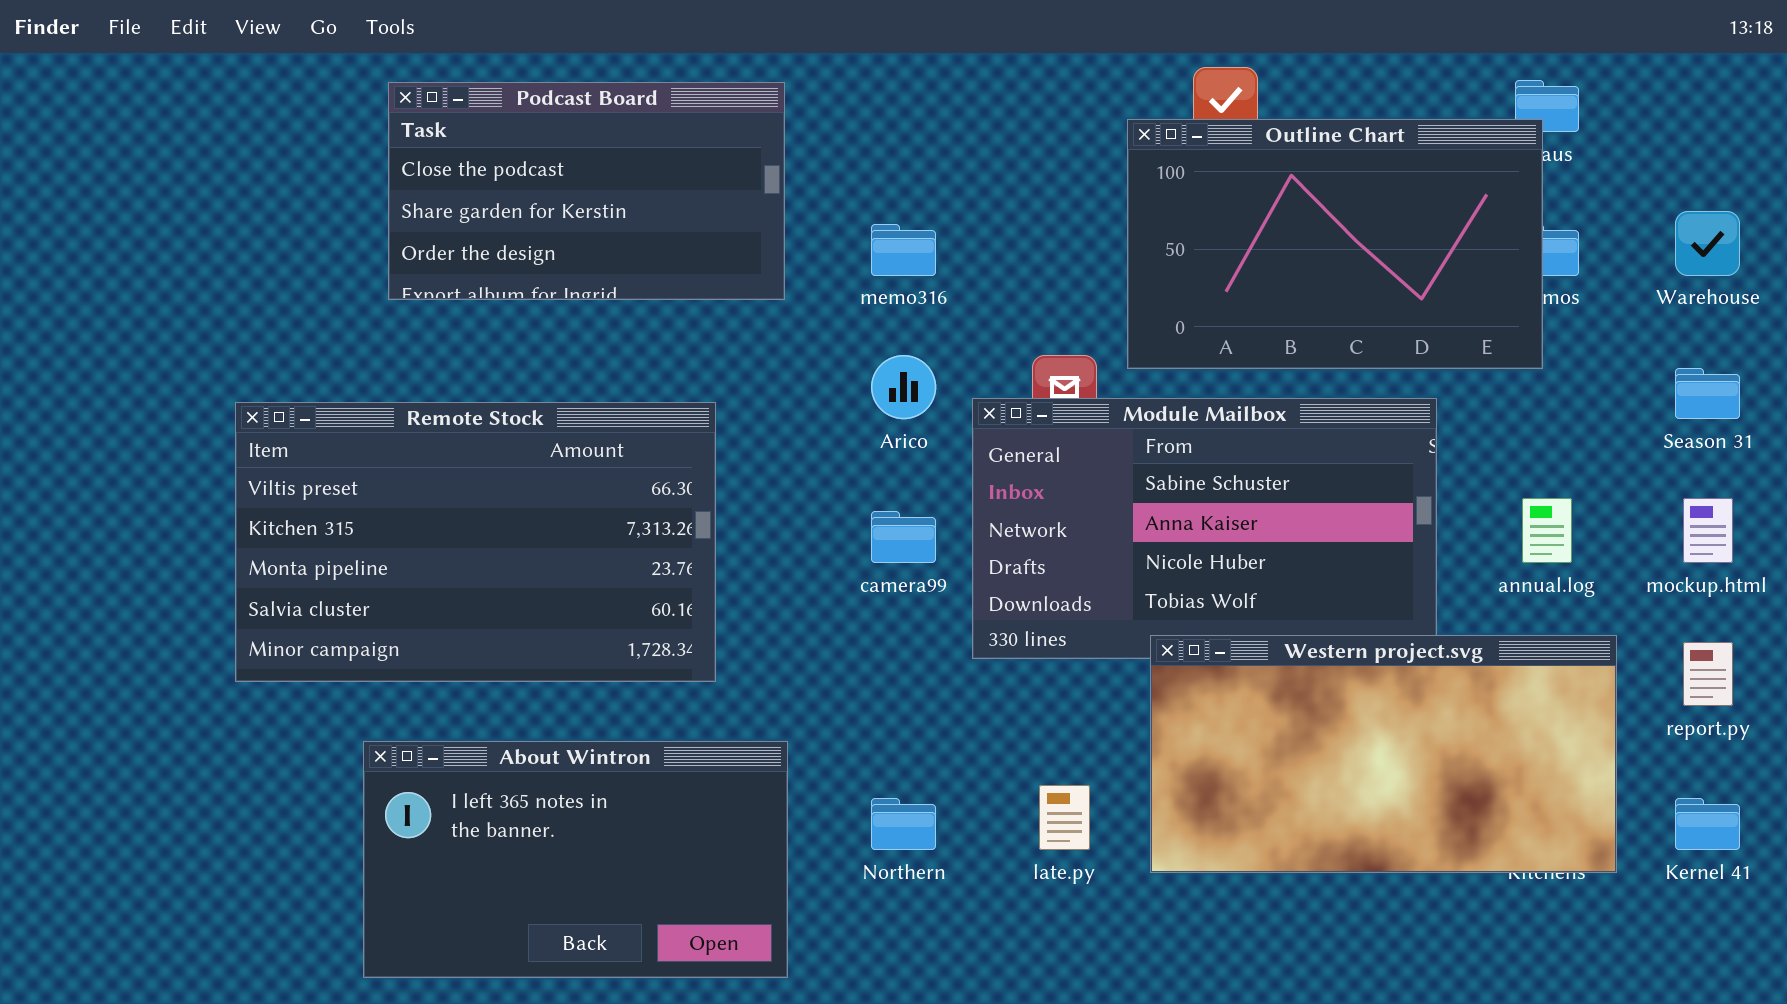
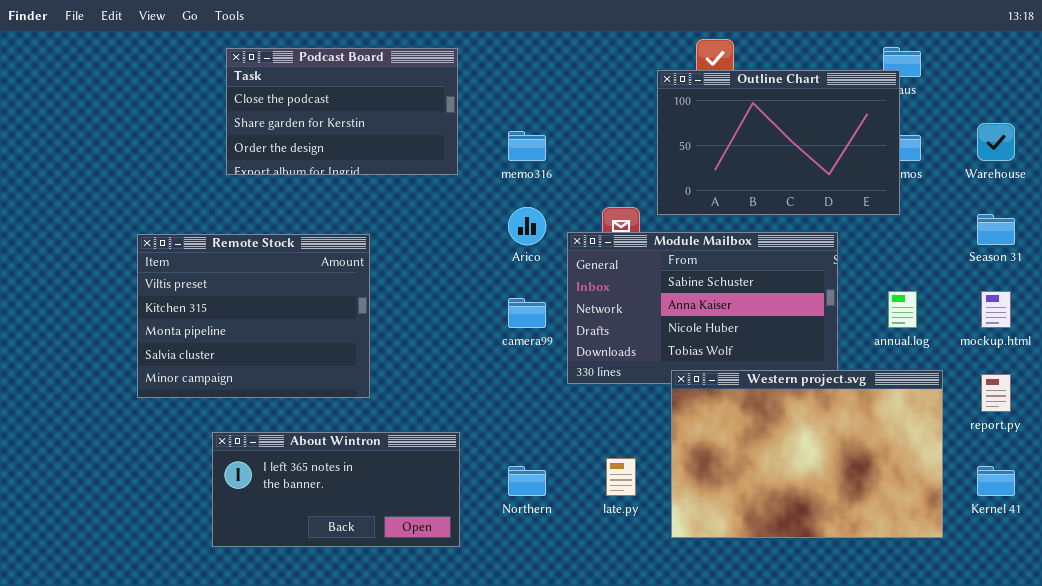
Remote Stock: [235,402,716,682] -> [137,234,370,398], resized
Western project.svg: [1150,635,1617,873] -> [671,370,943,538], resized
About Wintron: [363,741,788,978] -> [212,432,460,547], resized

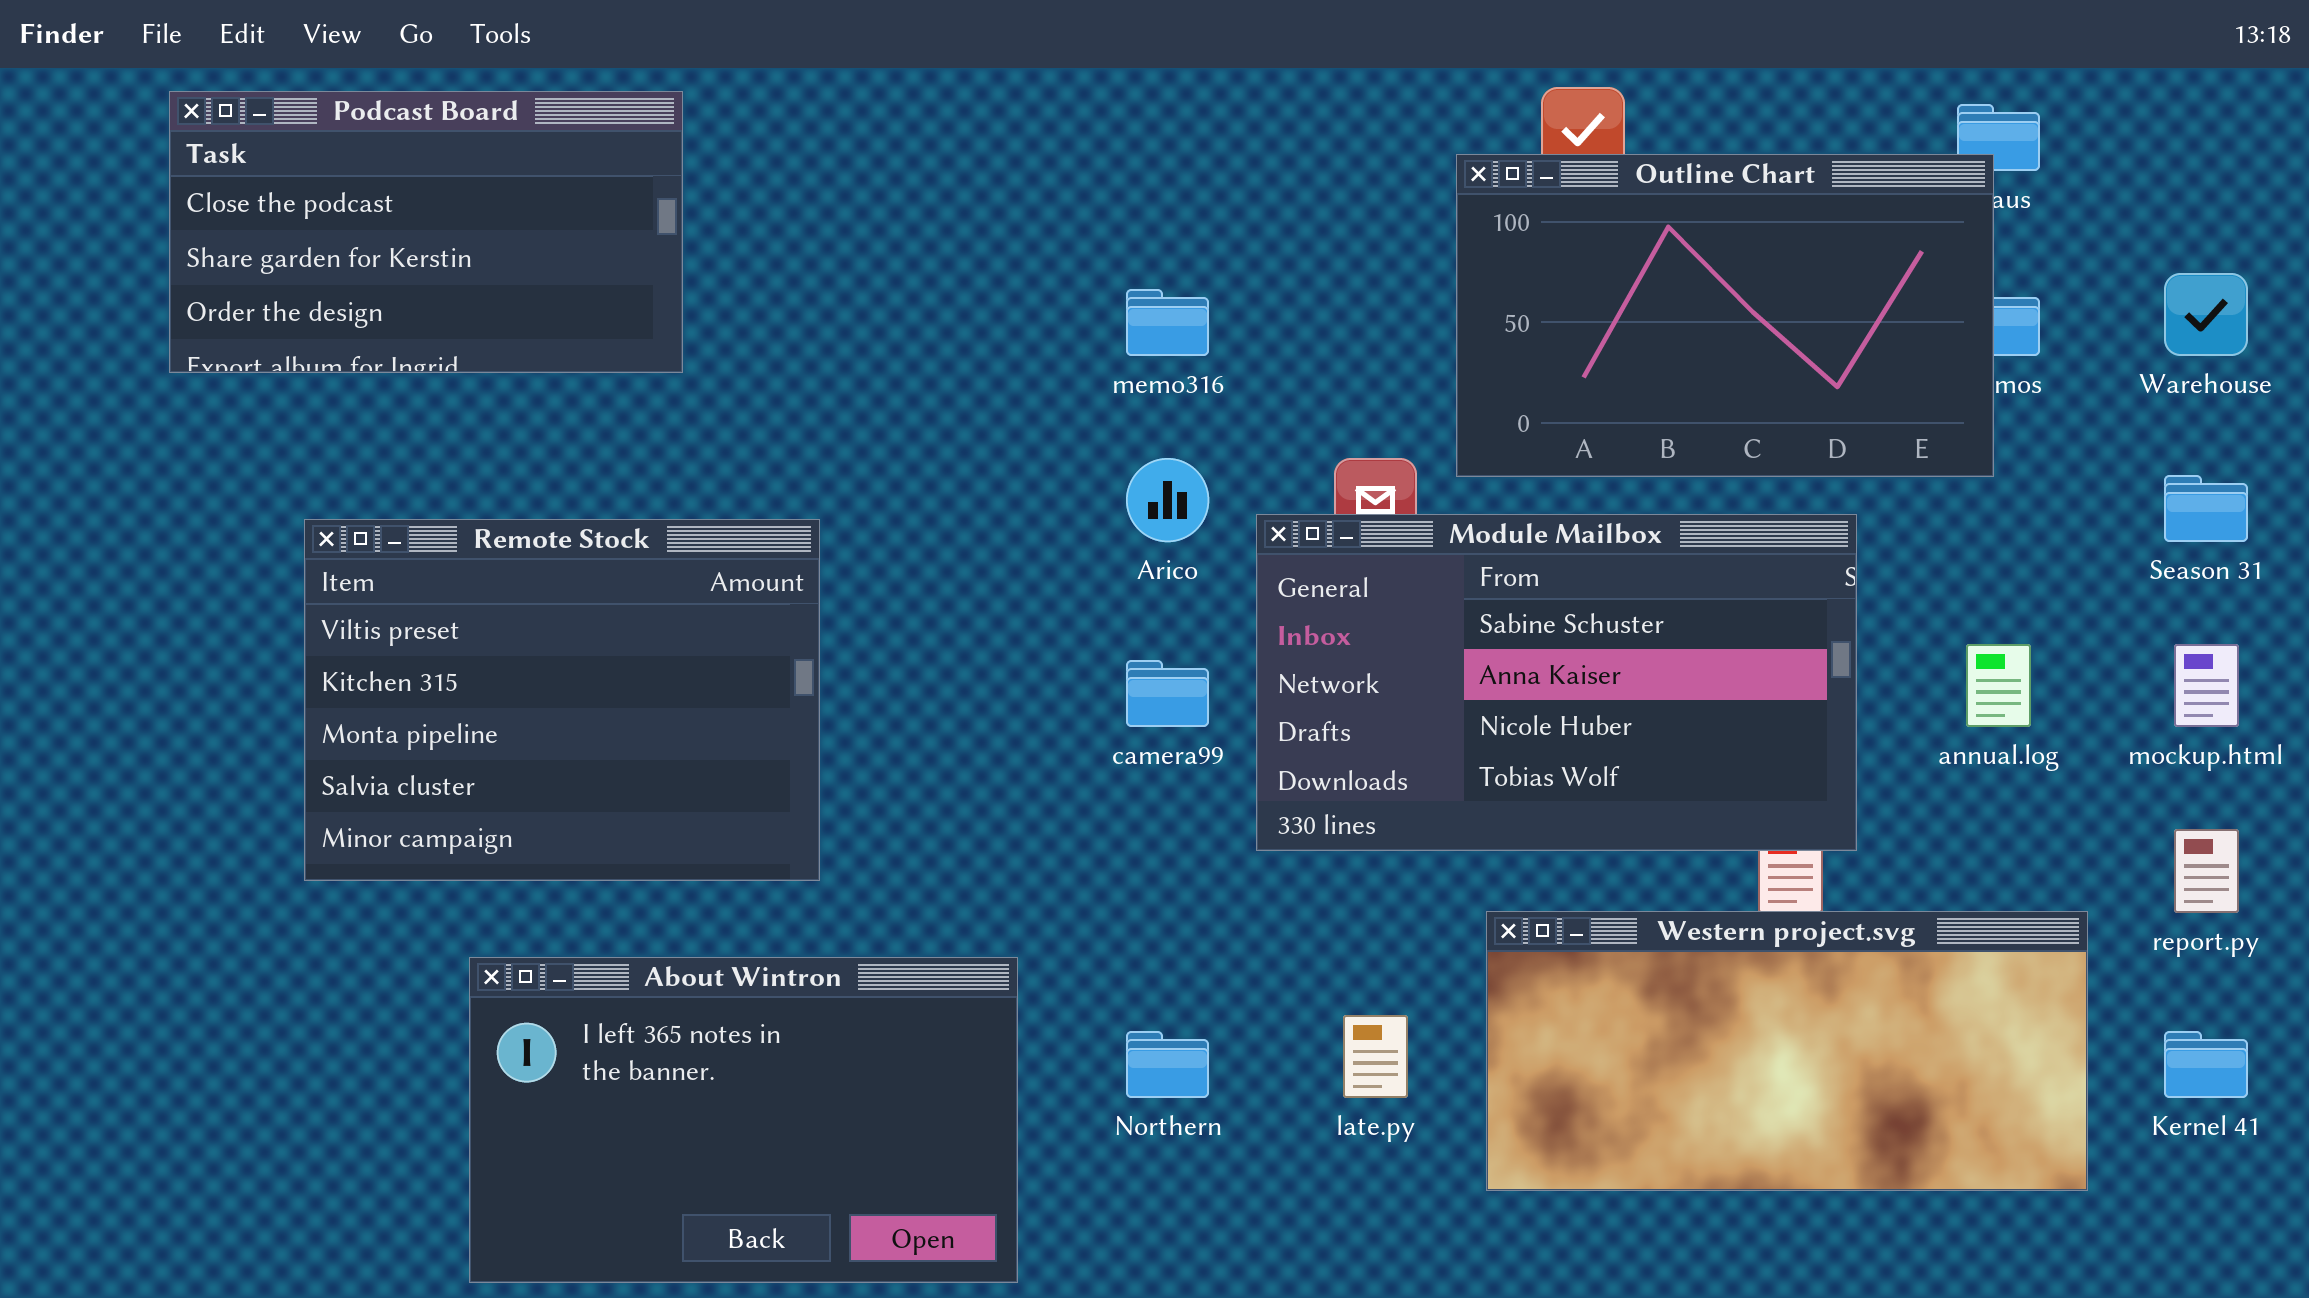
Podcast Board: [226,48,458,175] -> [169,91,683,373], moved
Western project.svg: [671,370,943,538] -> [1486,911,2088,1191], resized
About Wintron: [212,432,460,547] -> [469,957,1018,1283], resized

